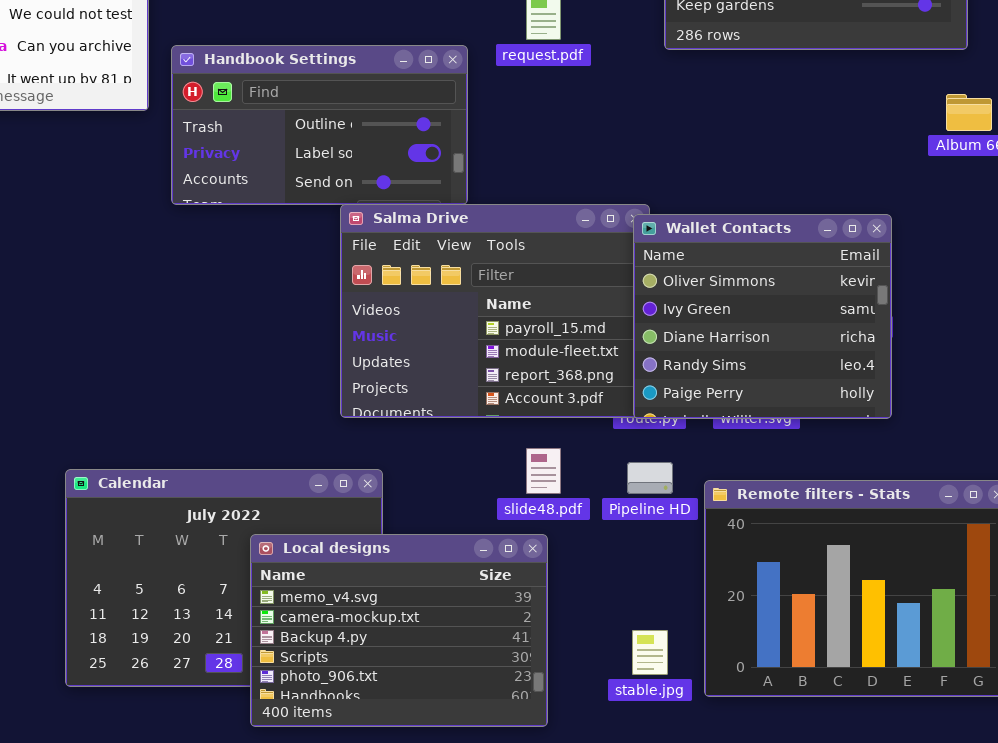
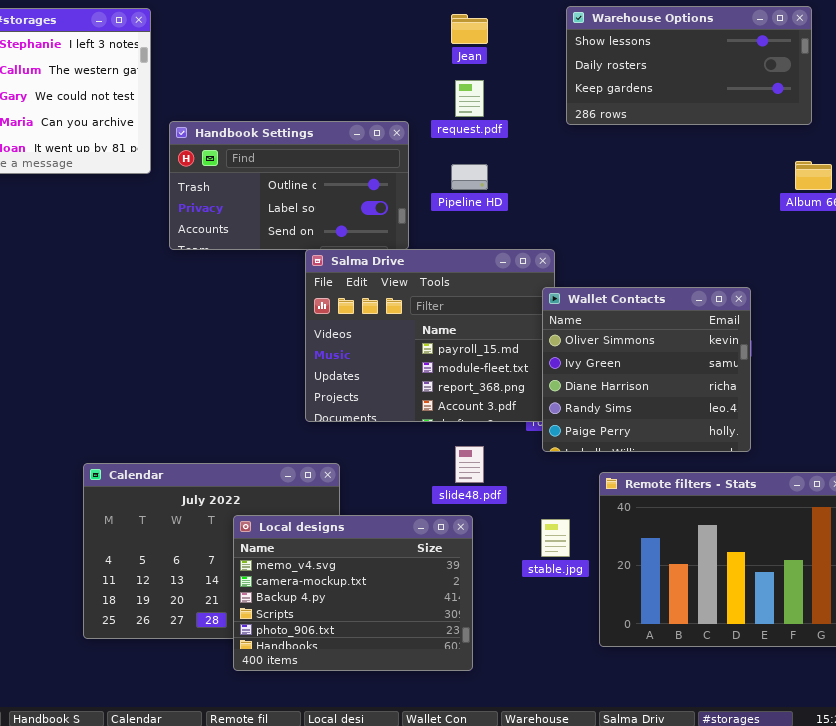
Wallet Contacts: [633,214,892,419] -> [542,287,751,452], moved
Pipeline HD: [627,462,673,494] -> [451,164,488,190], moved
stable.jpg: [632,630,668,675] -> [541,519,570,557], moved

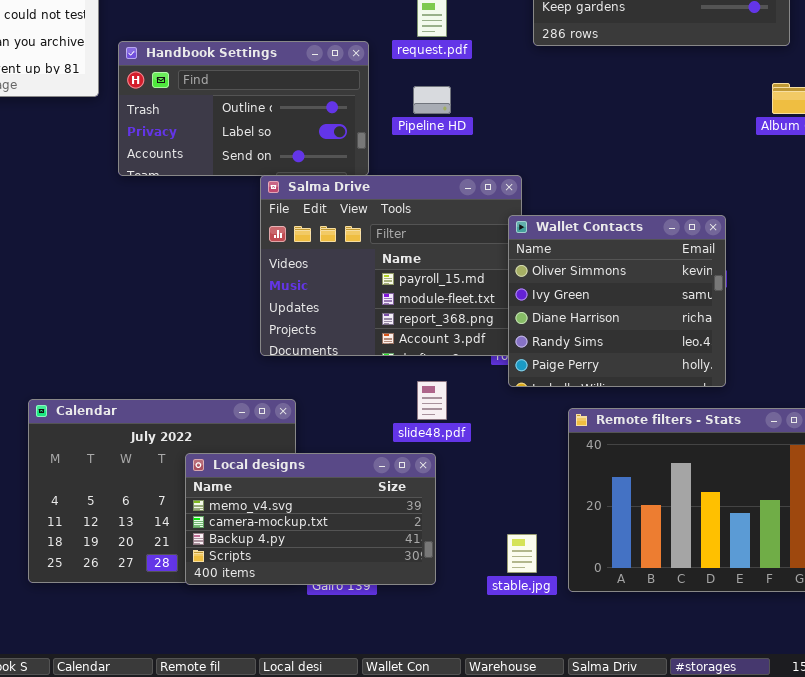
Local designs: [233,515,473,671] -> [185,453,436,585], resized
stable.jpg: [541,519,570,557] -> [507,534,537,573], moved

